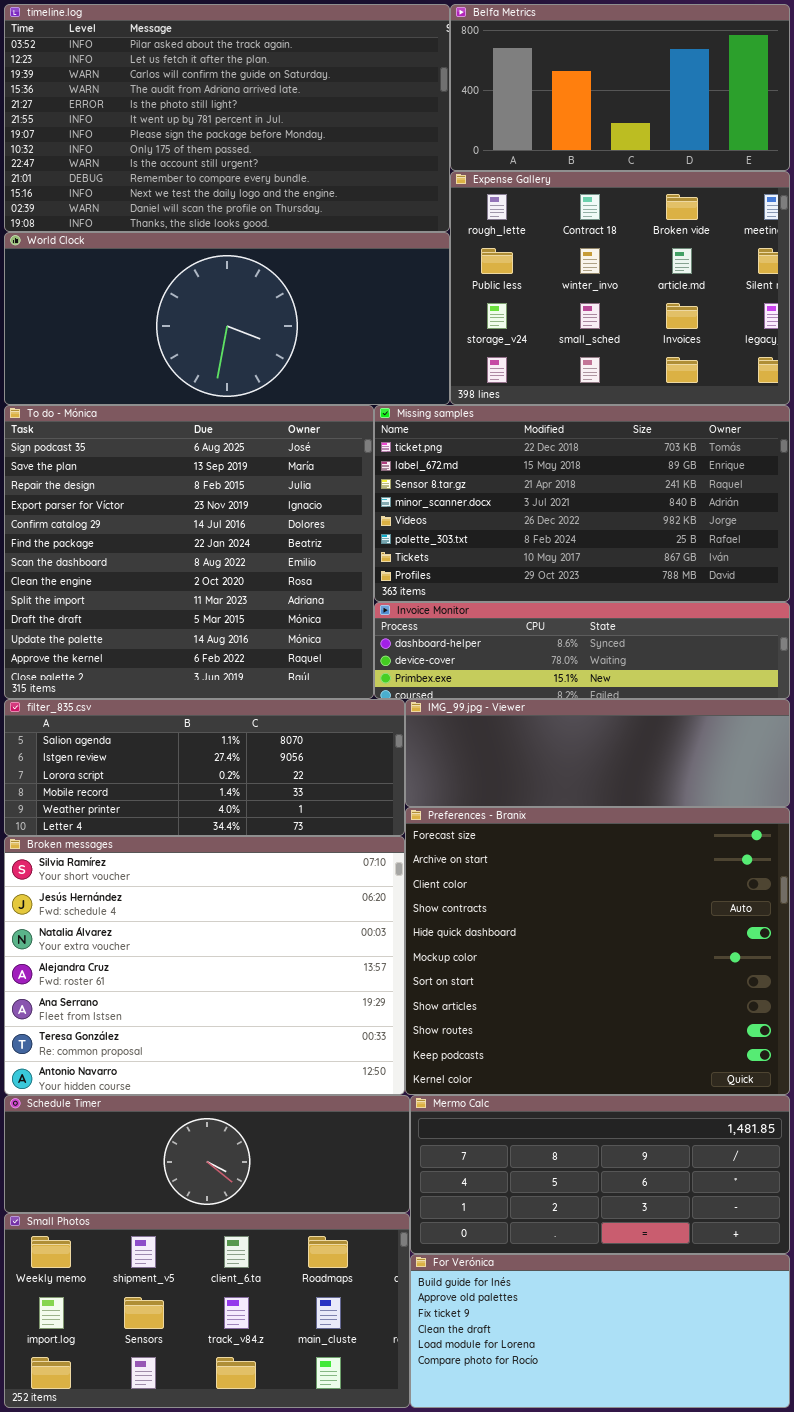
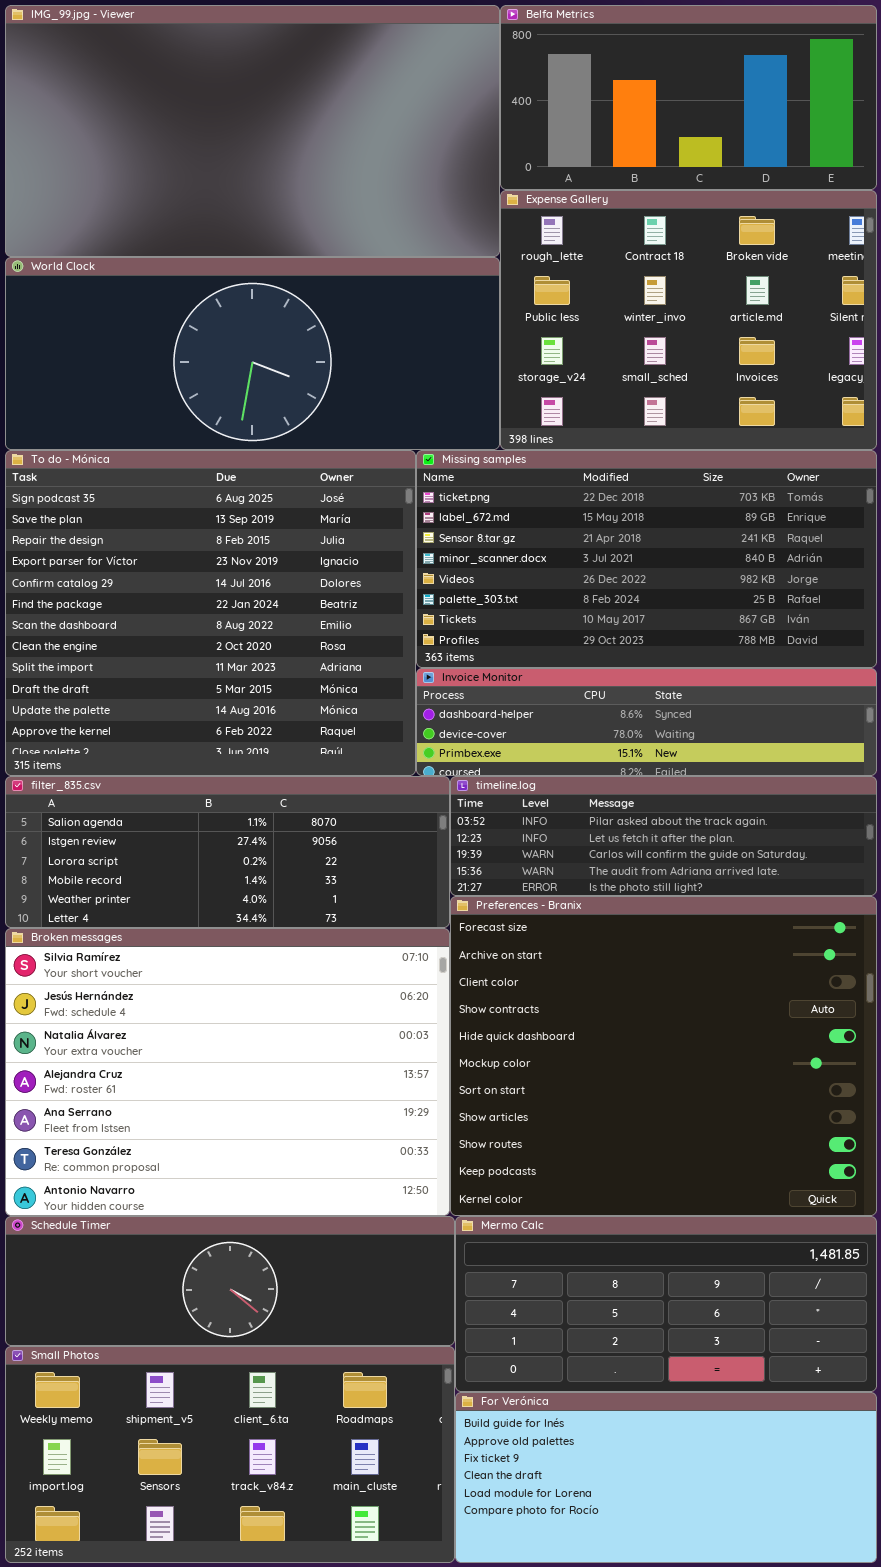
timeline.log: [4,4,450,232] -> [450,776,877,896], moved, resized
IMG_99.jpg - Viewer: [405,699,790,807] -> [5,5,500,257], moved, resized

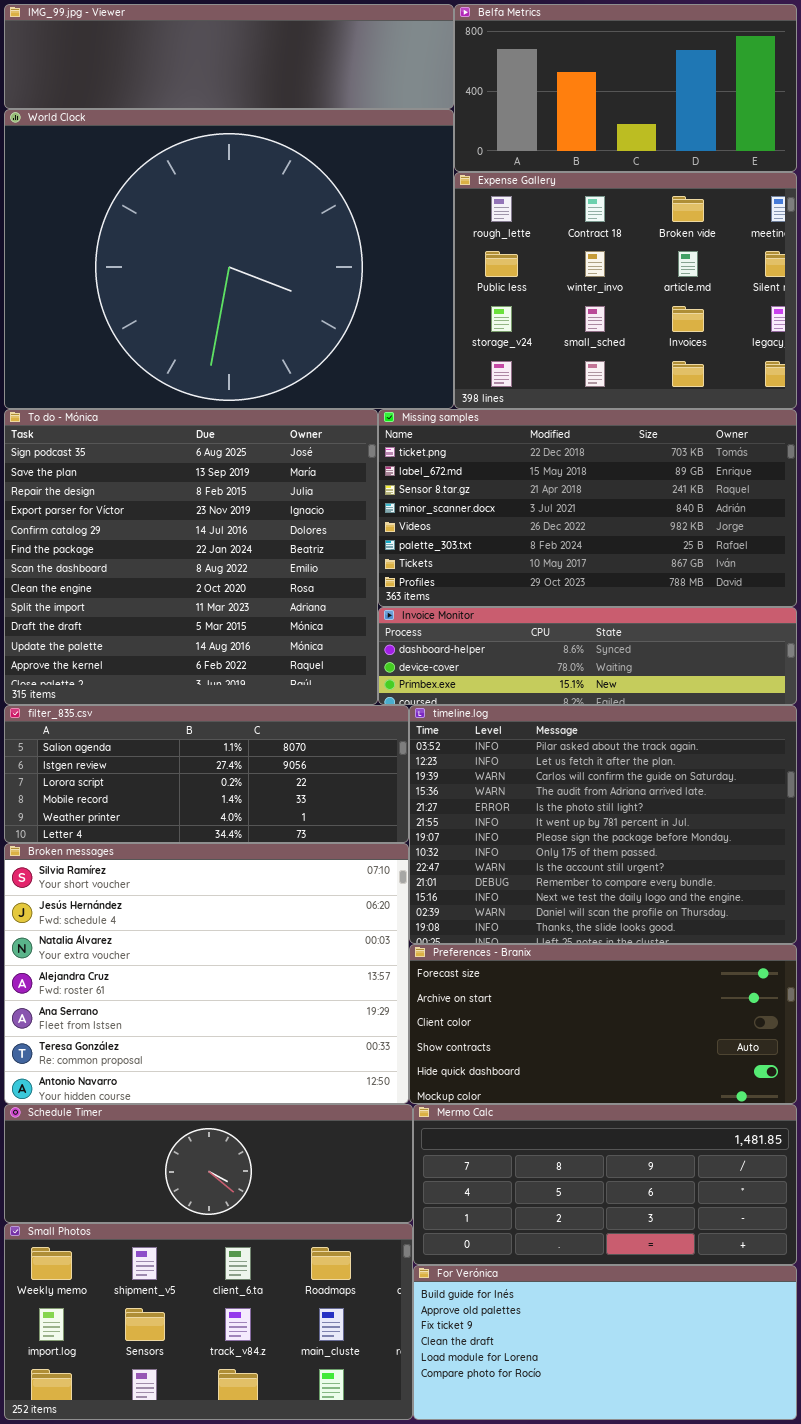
IMG_99.jpg - Viewer: [5,5,500,257] -> [4,4,454,109], resized
World Clock: [5,257,500,450] -> [4,109,454,409], resized
timeline.log: [450,776,877,896] -> [409,705,797,944], resized
Preferences - Branix: [450,896,877,1216] -> [409,944,797,1104], resized

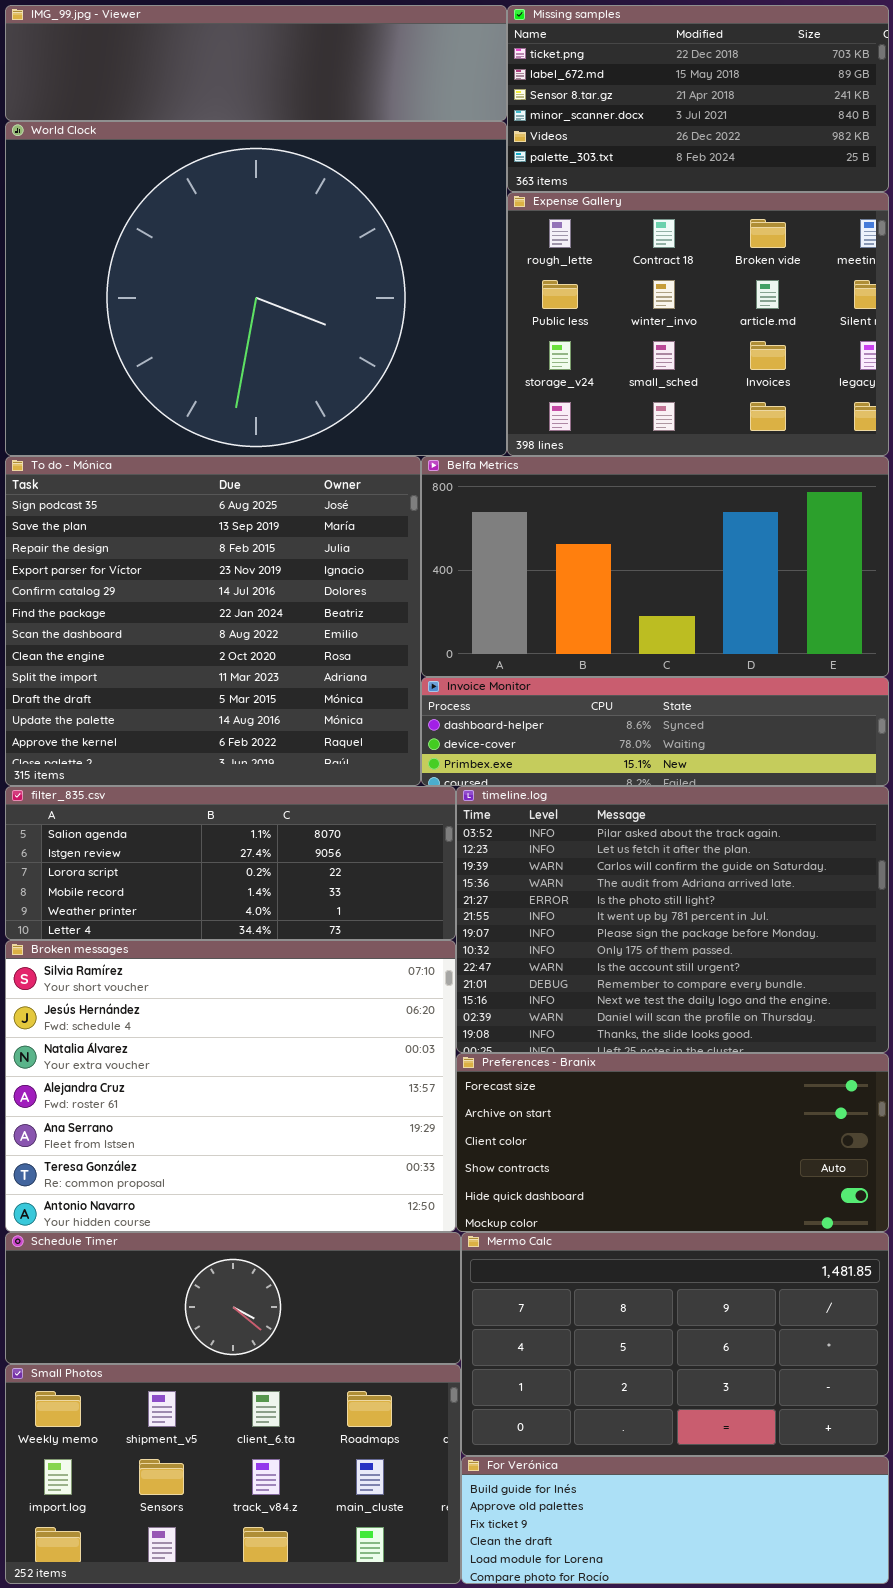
Belfa Metrics: [454,4,797,172] -> [421,456,889,677], moved, resized
Missing samples: [378,409,797,607] -> [507,5,889,192], moved, resized
Mermo Calc: [413,1104,797,1265] -> [461,1232,889,1456], resized
For Verónica: [413,1265,797,1420] -> [461,1456,889,1584], resized

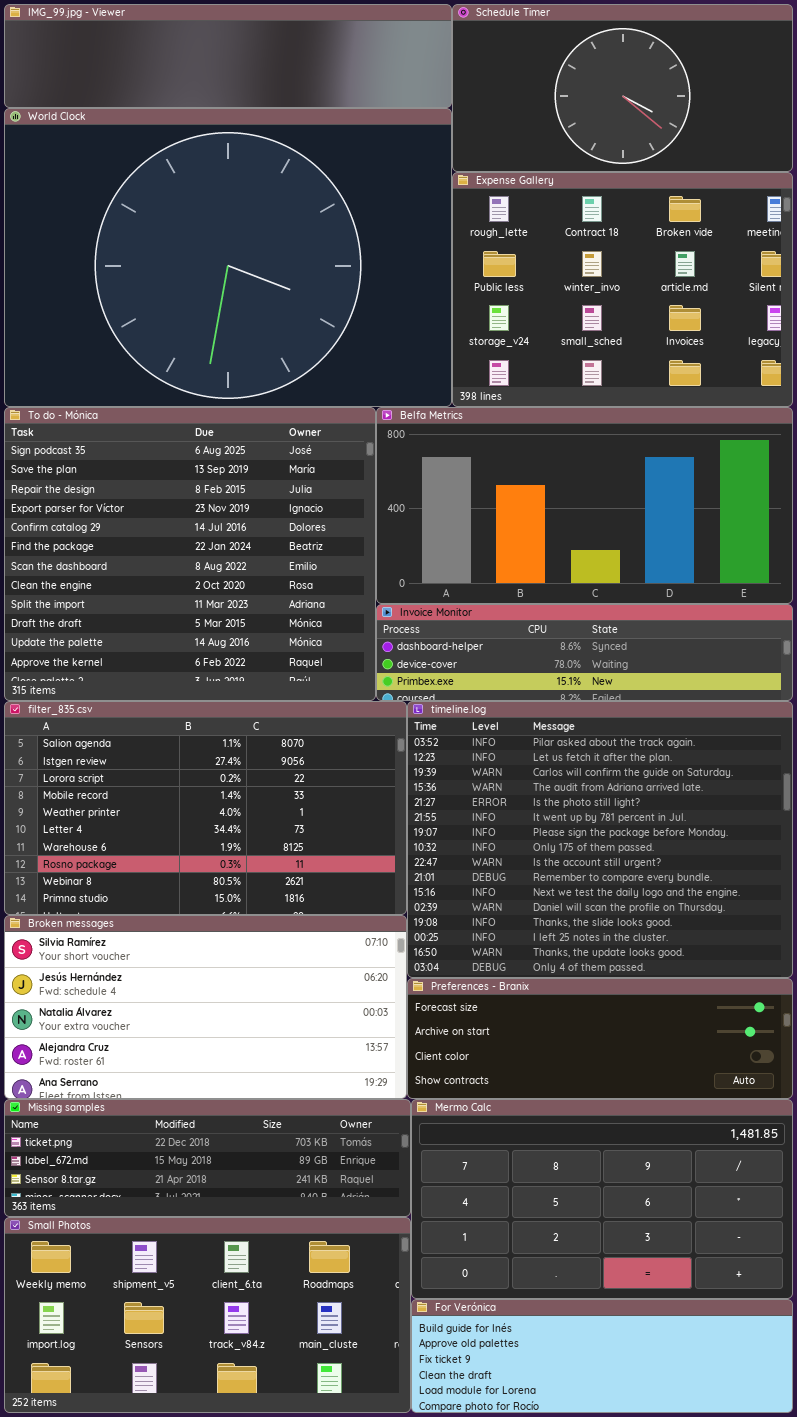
Missing samples: [507,5,889,192] -> [4,1099,411,1217], moved, resized
filter_835.csv: [5,786,456,940] -> [4,701,407,915], resized
timeline.log: [456,786,889,1053] -> [407,701,793,978], resized
Broken messages: [5,940,456,1232] -> [4,915,407,1099], resized
Preferences - Branix: [456,1053,889,1232] -> [407,978,793,1099], resized
Schedule Timer: [5,1232,461,1364] -> [452,4,793,172], moved, resized

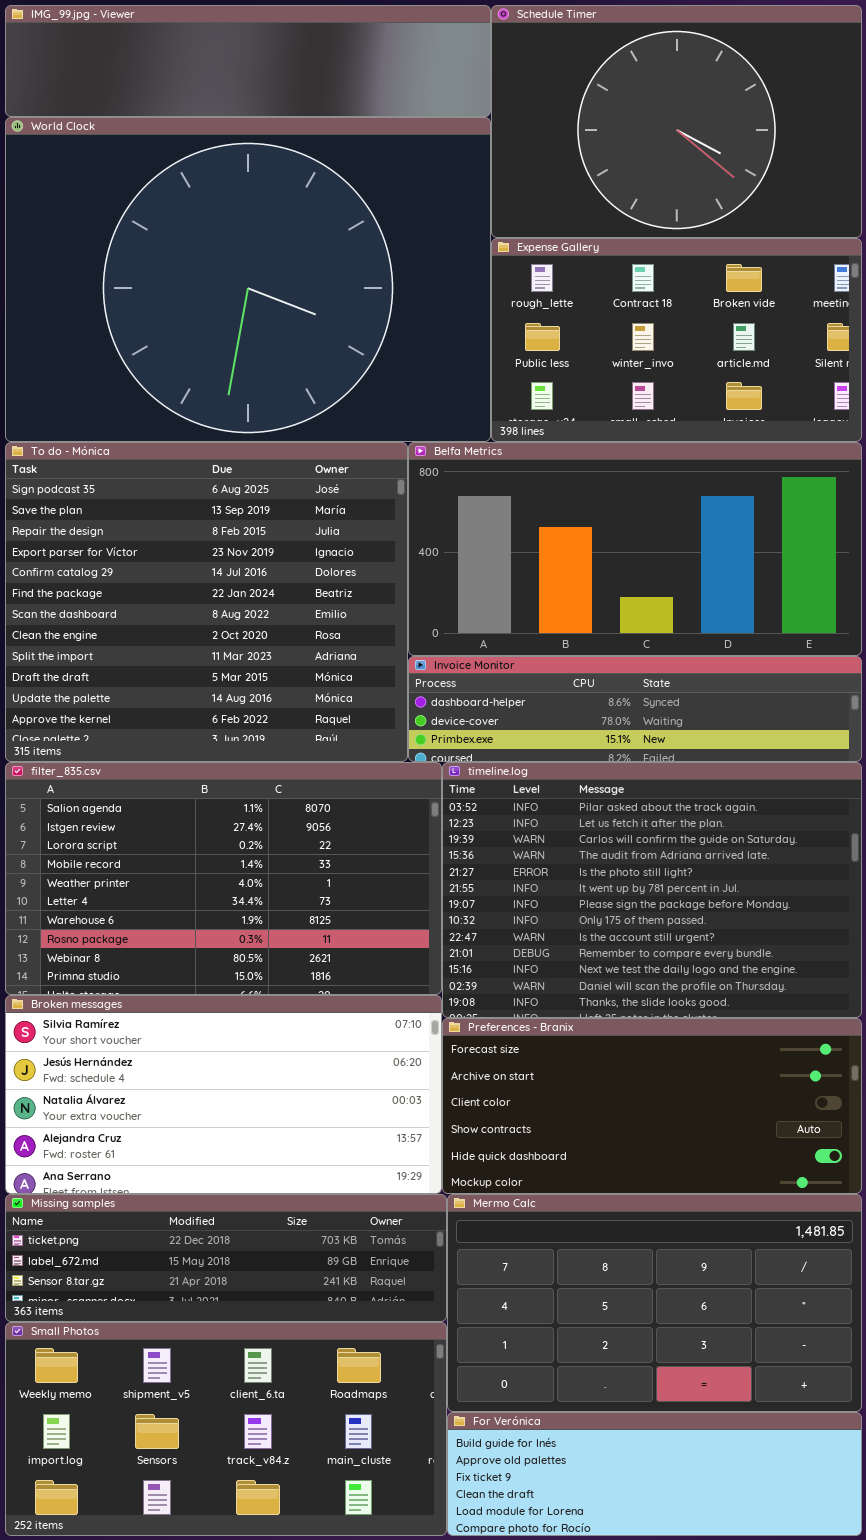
Schedule Timer: [452,4,793,172] -> [491,5,862,238], resized
Expense Gallery: [452,172,793,407] -> [491,238,862,442], resized
timeline.log: [407,701,793,978] -> [442,762,862,1018], resized
Preferences - Branix: [407,978,793,1099] -> [442,1018,862,1194], resized

